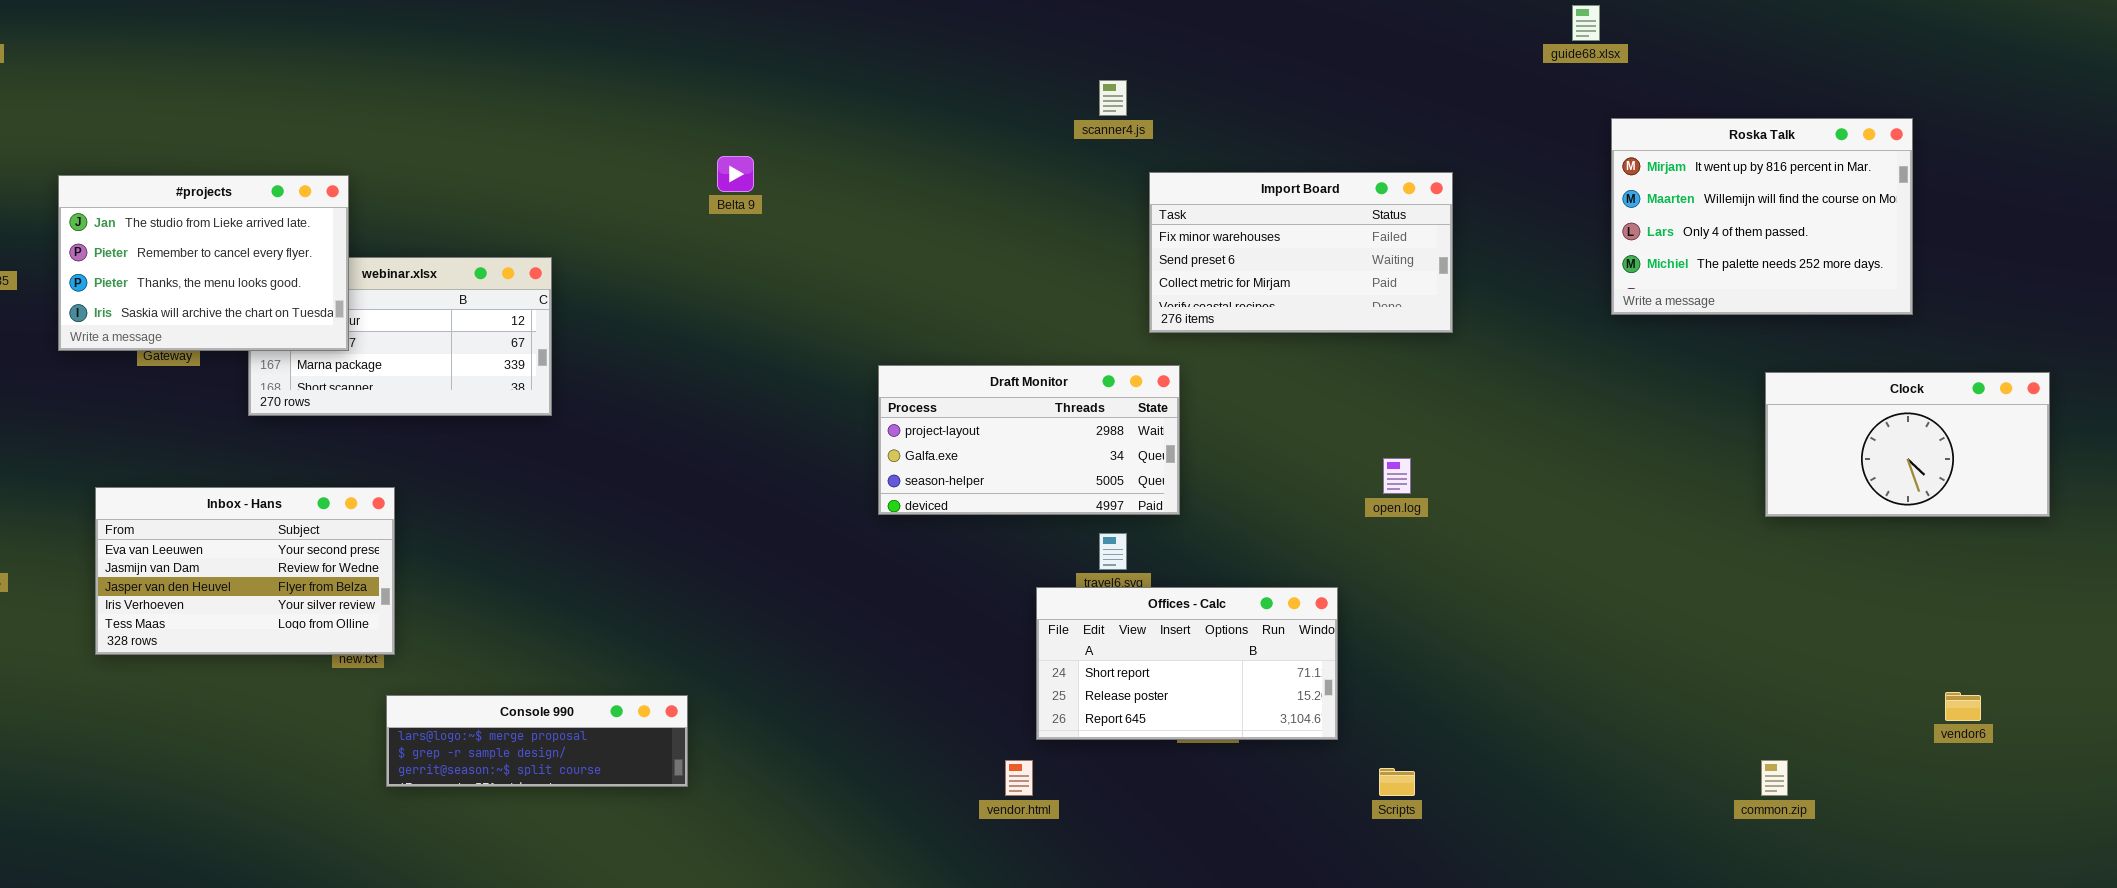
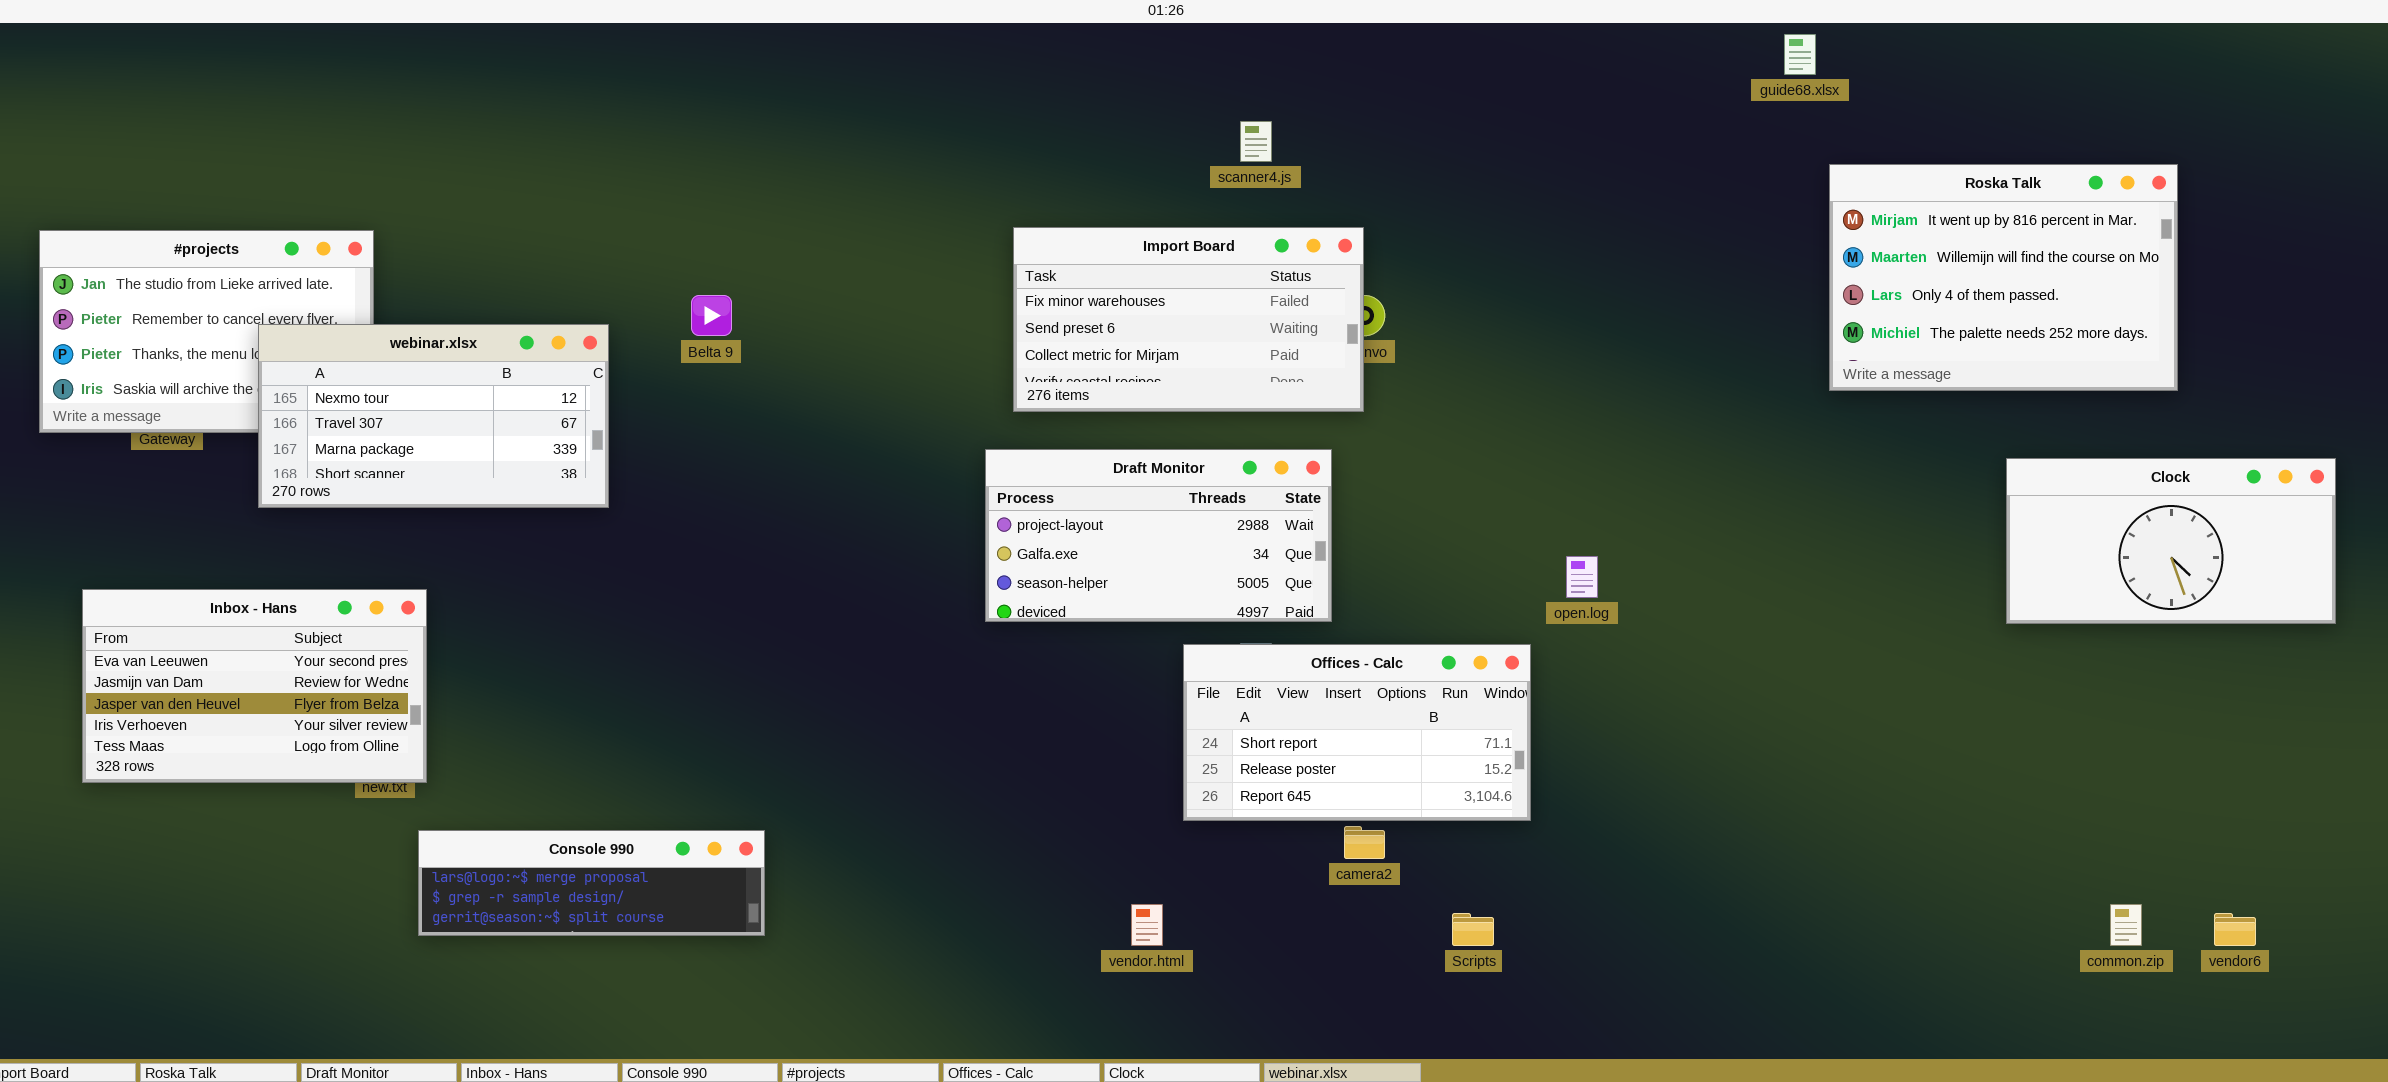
Belta 9: [717,156,754,192] -> [691,295,732,336], moved
Import Board: [1149,172,1453,333] -> [1013,227,1364,412], moved
webinar.xlsx: [248,257,552,416] -> [258,324,609,508], raised
Offices - Calc: [1036,587,1338,740] -> [1183,644,1531,821], moved
vendor6: [1945,692,1981,721] -> [2214,913,2256,946], moved
common.zip: [1761,760,1788,796] -> [2110,904,2142,946], moved
Scripts: [1379,768,1415,796] -> [1452,913,1494,946], moved

